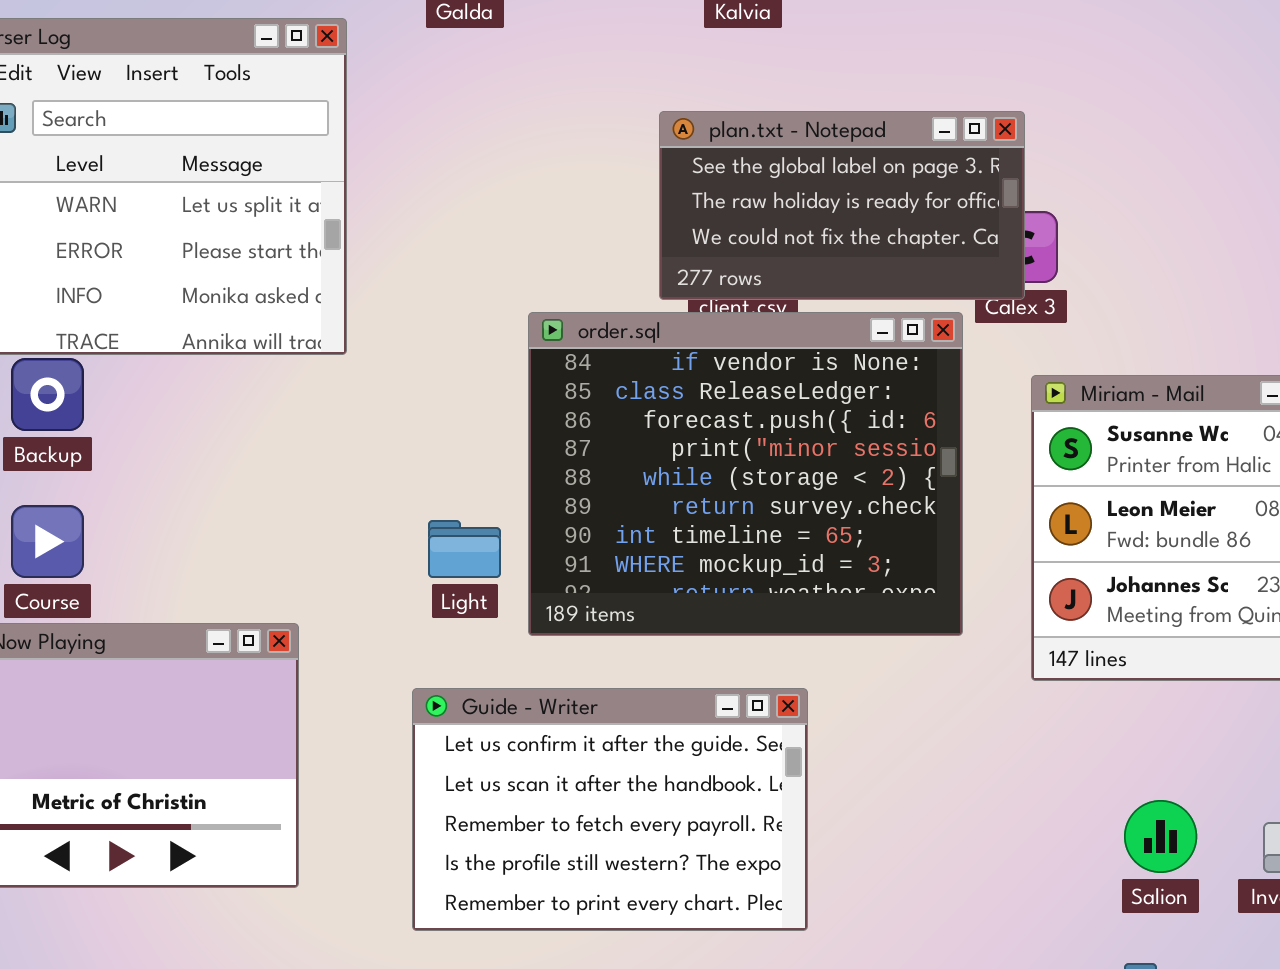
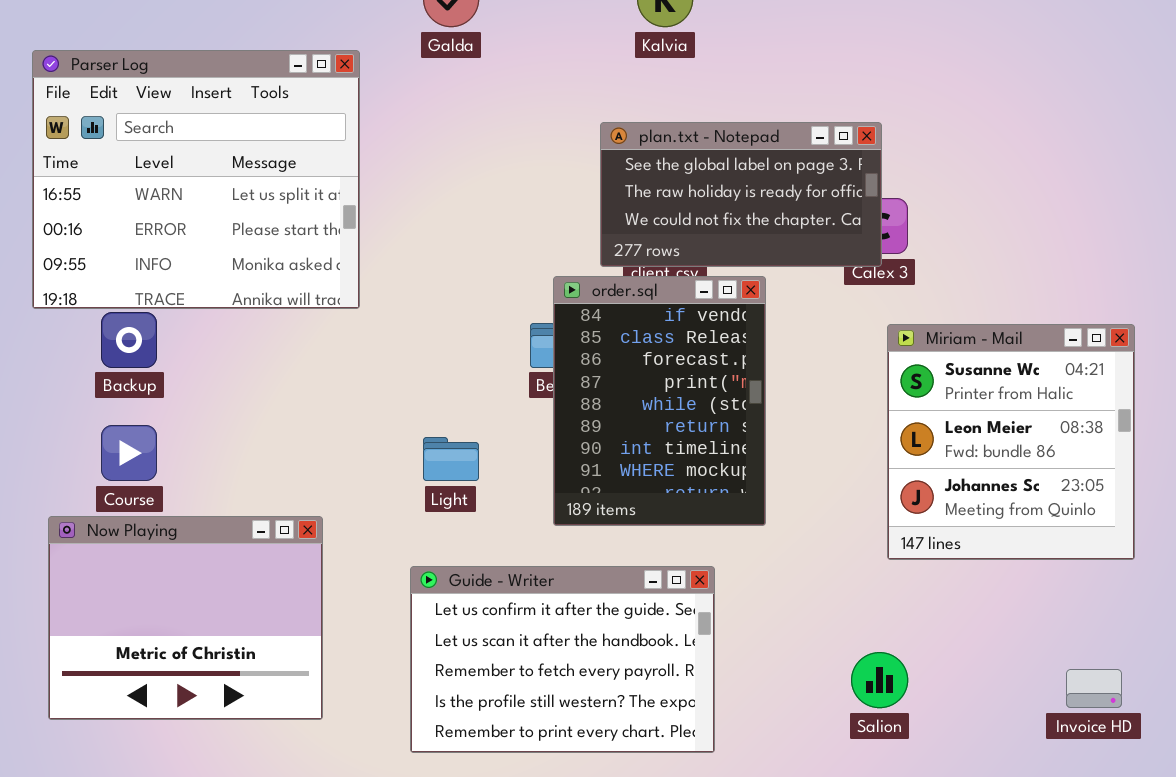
order.sql: [528,312,963,636] -> [553,276,766,526], moved, resized
Salion: [1124,800,1197,873] -> [851,652,908,708], moved

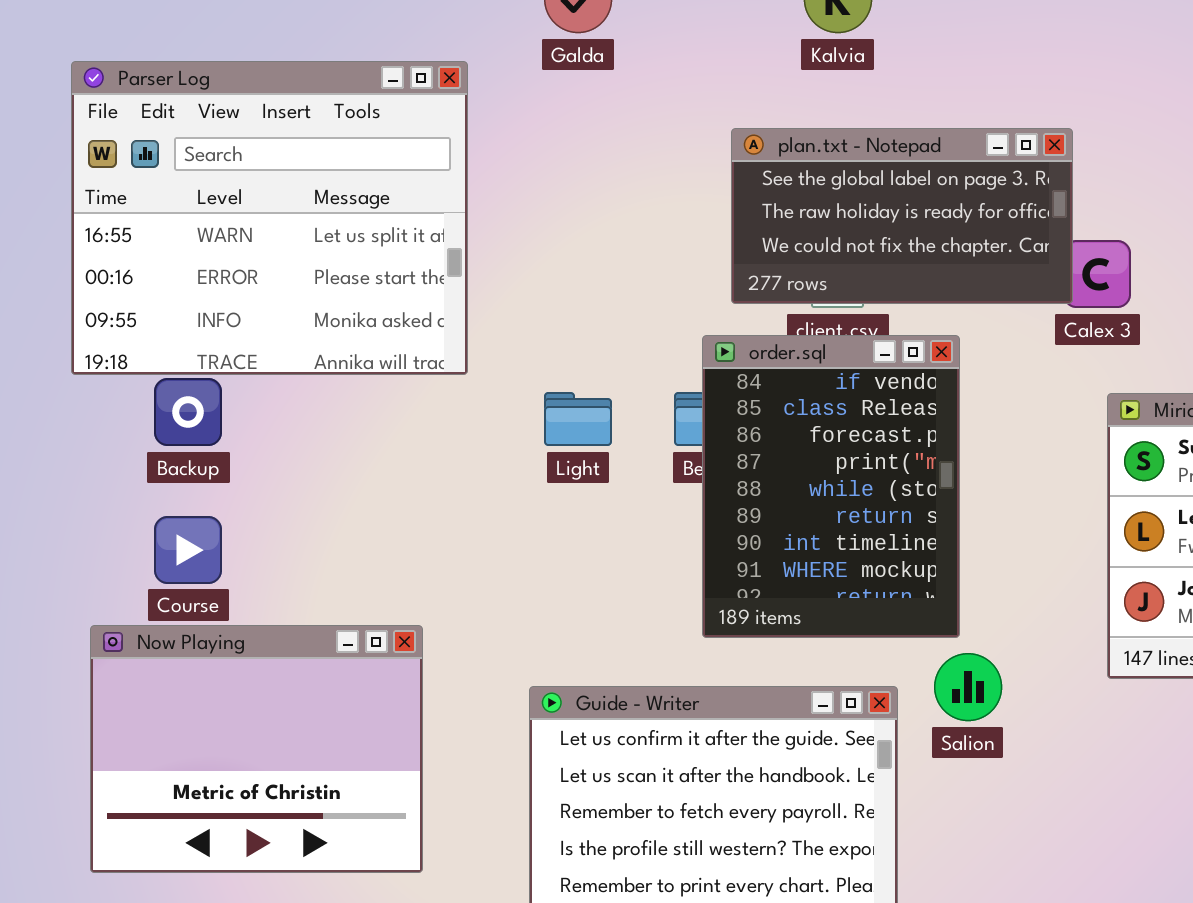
plan.txt - Notepad: [600,122,882,267] -> [731,128,1073,304], moved
Light: [423,437,479,481] -> [544,392,612,446], moved
Salion: [851,652,908,708] -> [934,653,1002,721], moved

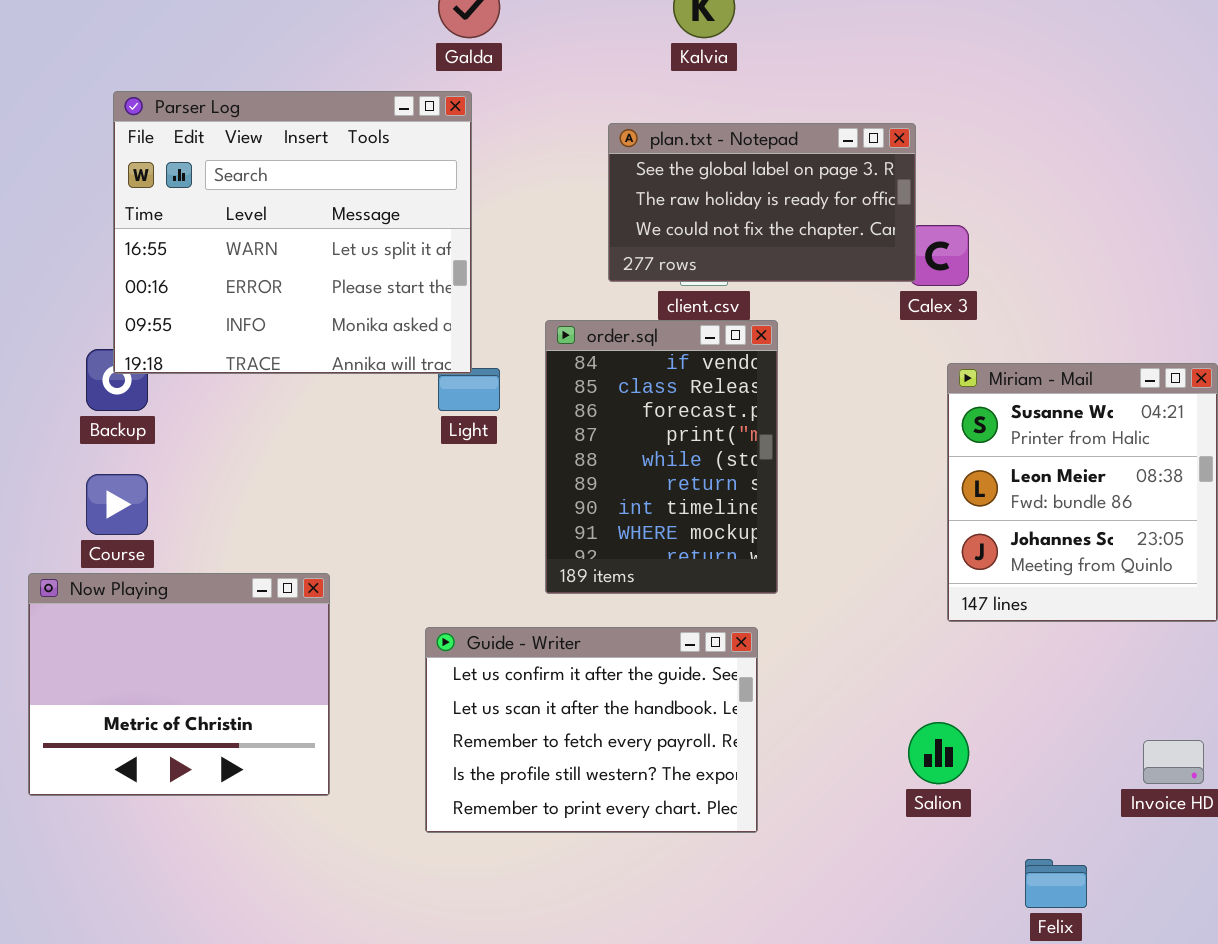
Parser Log: [71,61,468,375] -> [113,91,472,374], moved
order.sql: [702,335,960,638] -> [545,320,778,594], moved
Salion: [934,653,1002,721] -> [908,722,969,784], moved

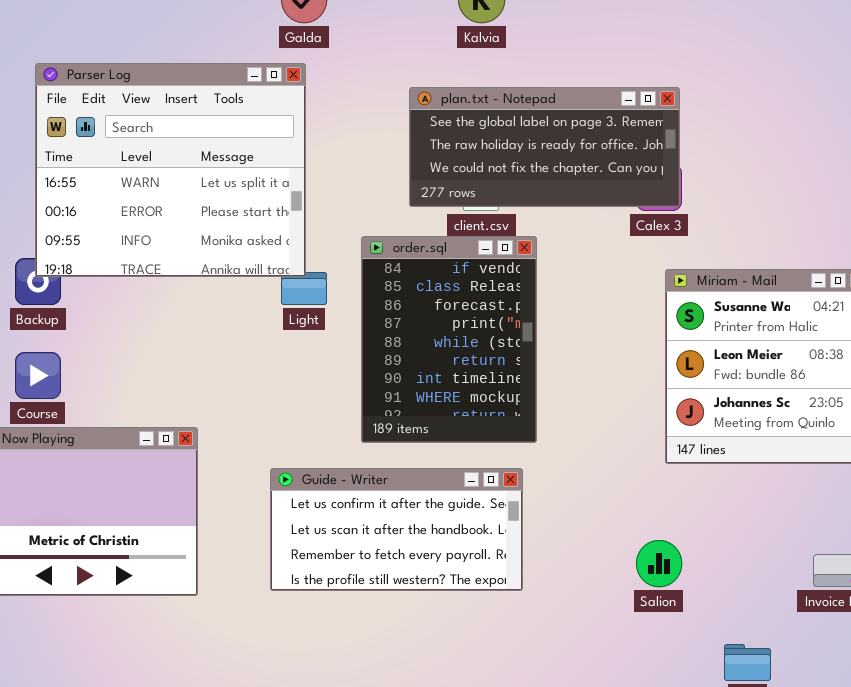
plan.txt - Notepad: [608,123,916,282] -> [409,87,680,207], resized
Guide - Writer: [425,627,758,833] -> [270,468,523,591], resized

